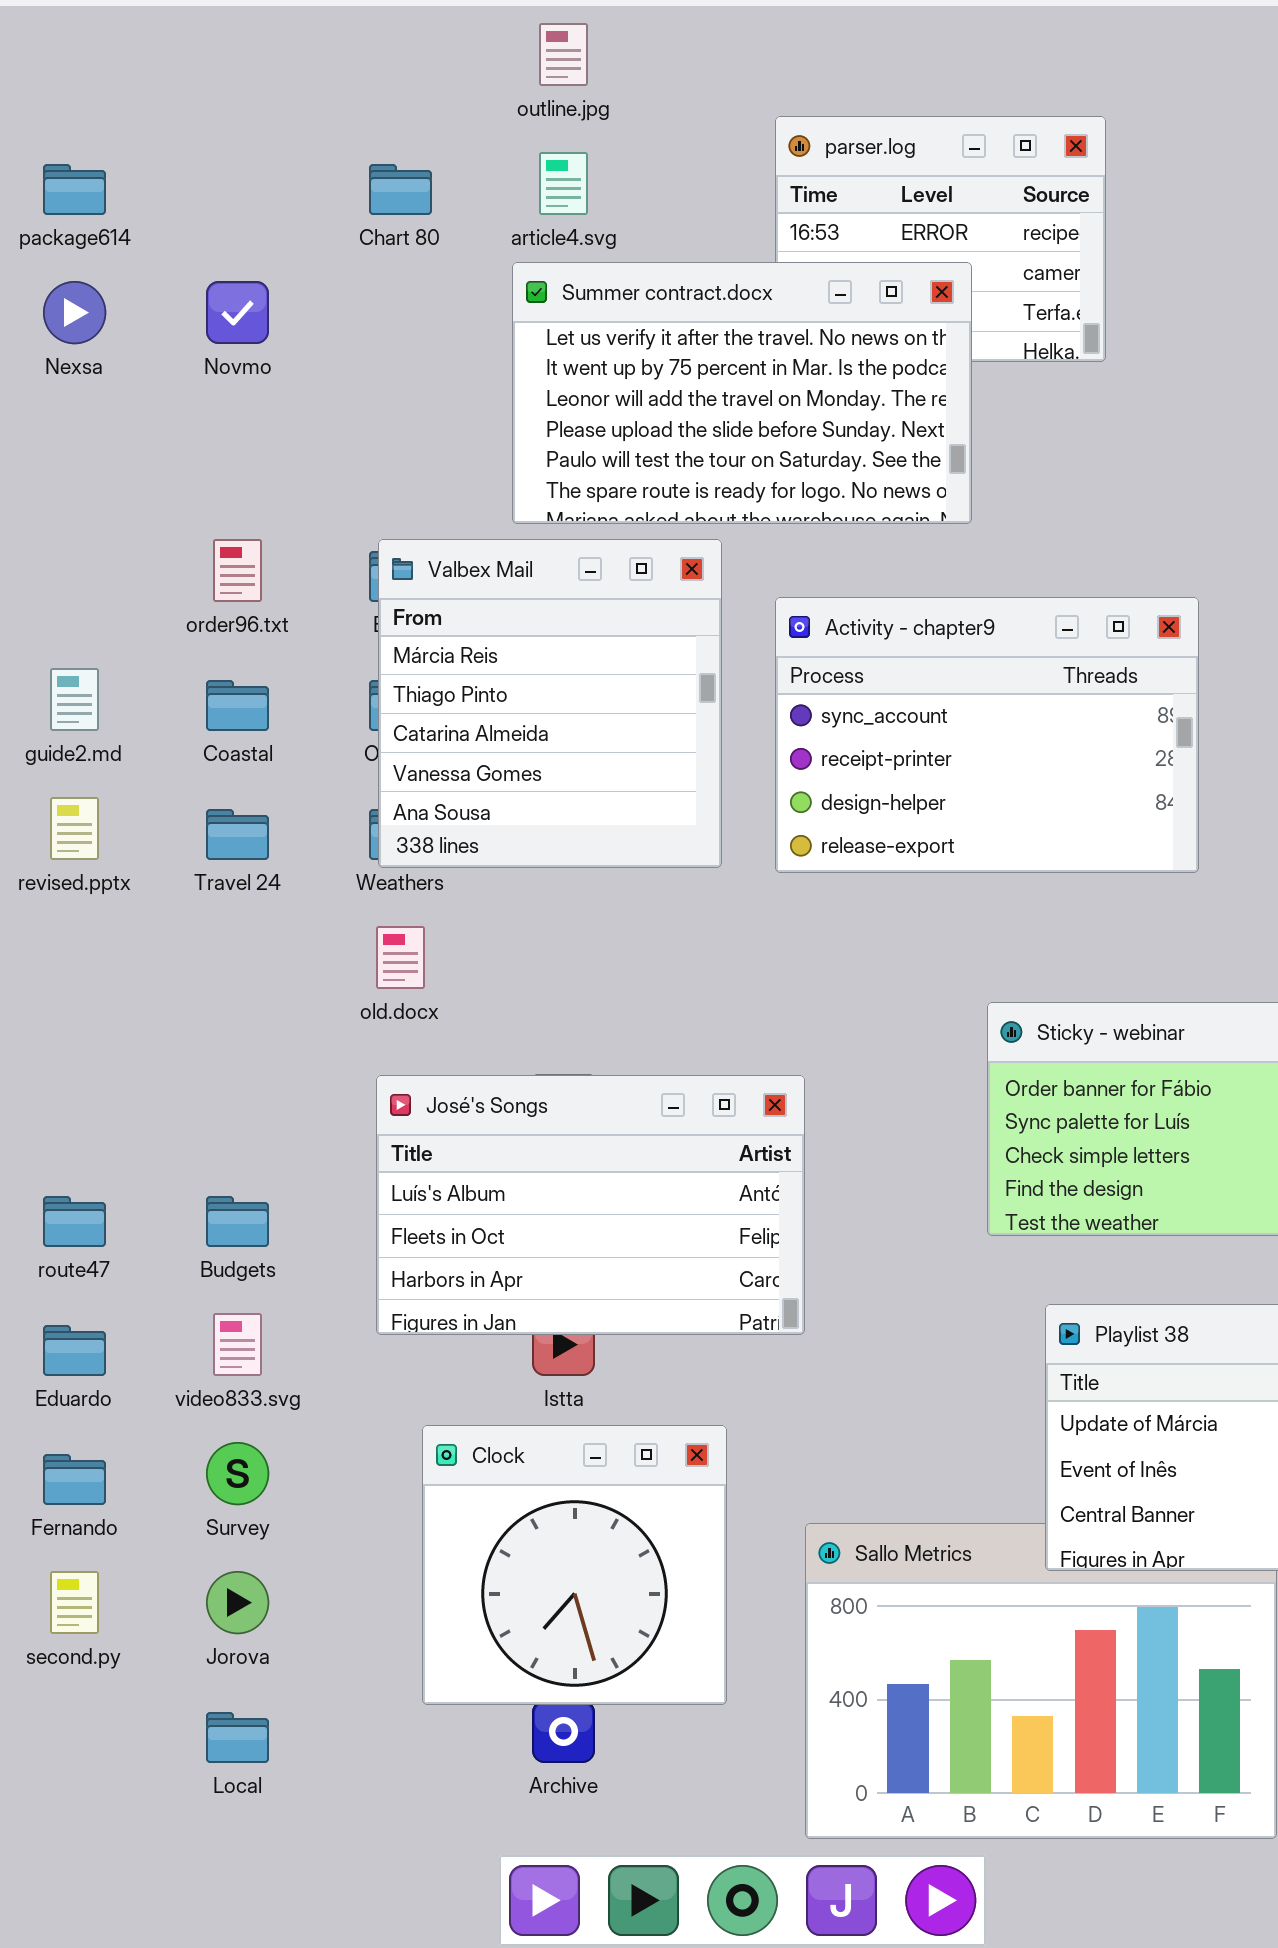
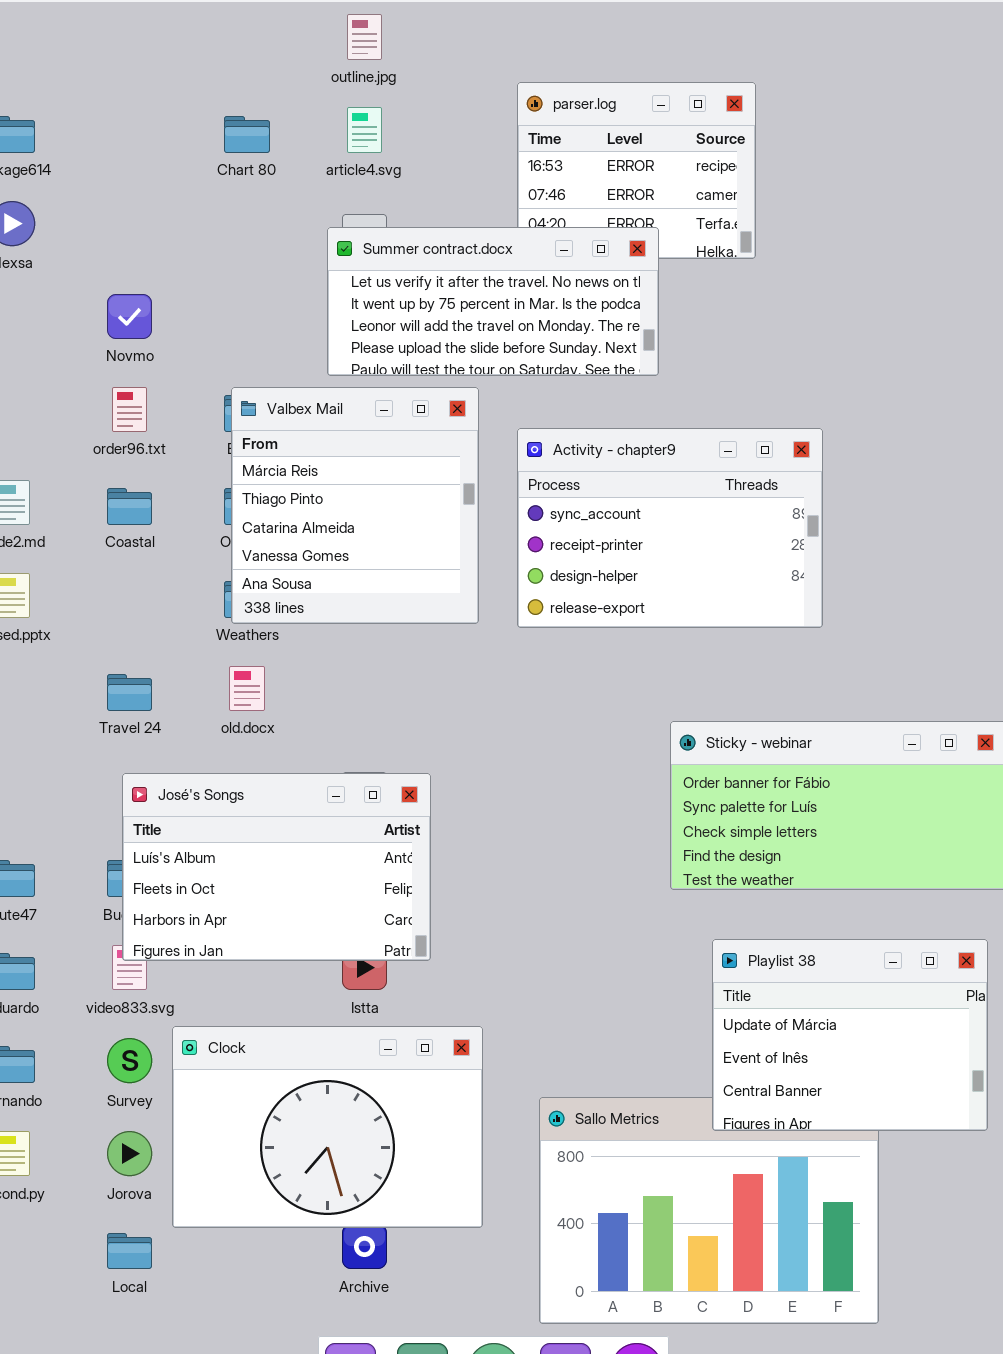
Summer contract.docx: [512,262,972,524] -> [327,227,659,376], resized
Novmo: [206,281,269,344] -> [107,294,152,339], moved
Travel 24: [206,809,269,860] -> [107,674,152,711], moved
José's Songs: [376,1075,805,1335] -> [122,773,431,961], moved
Clock: [422,1425,727,1705] -> [172,1026,483,1228], resized

